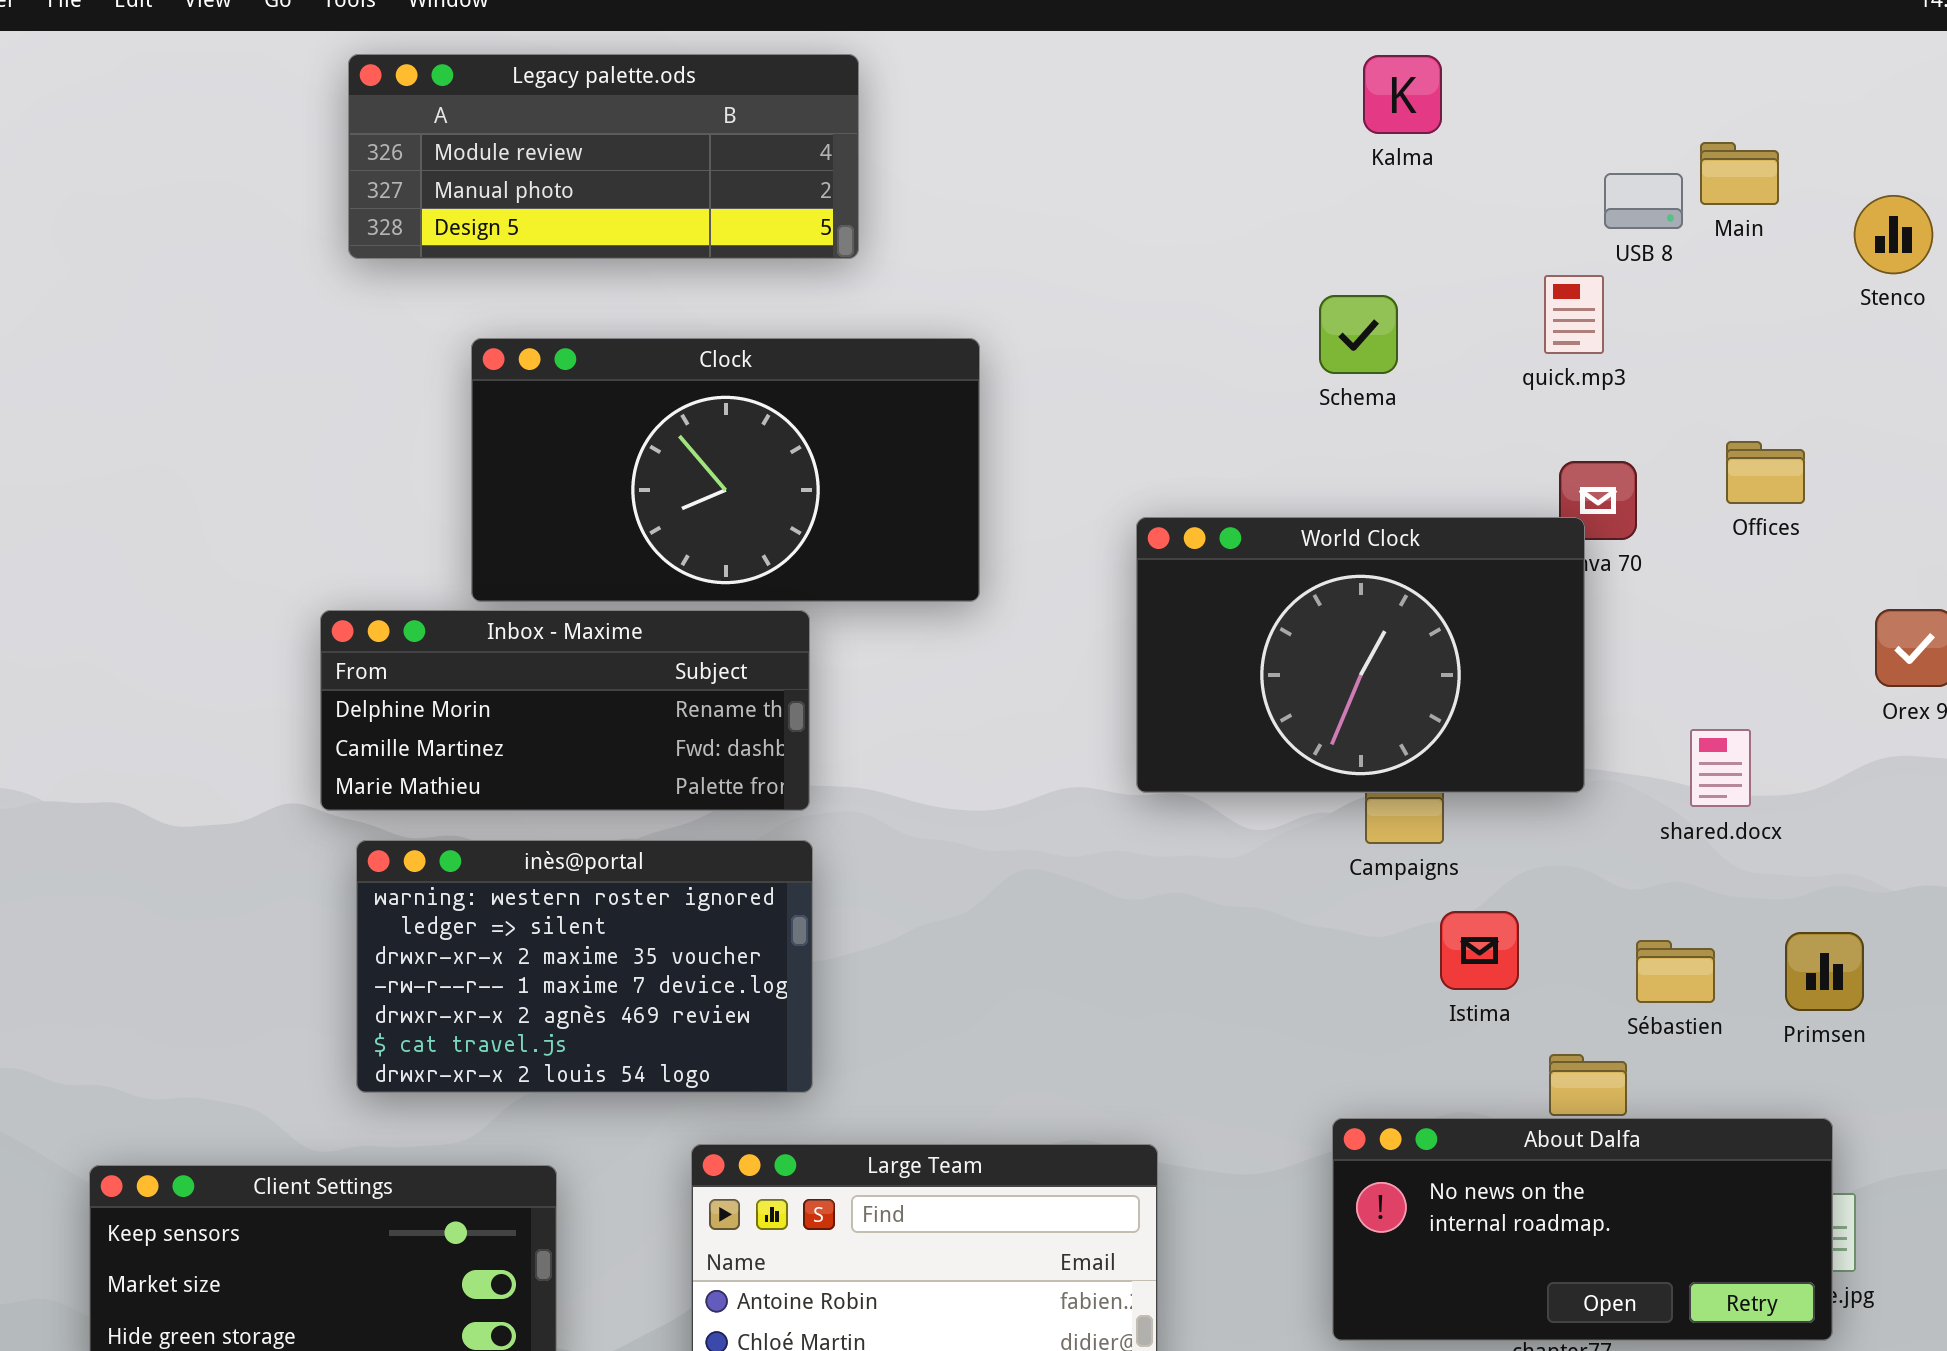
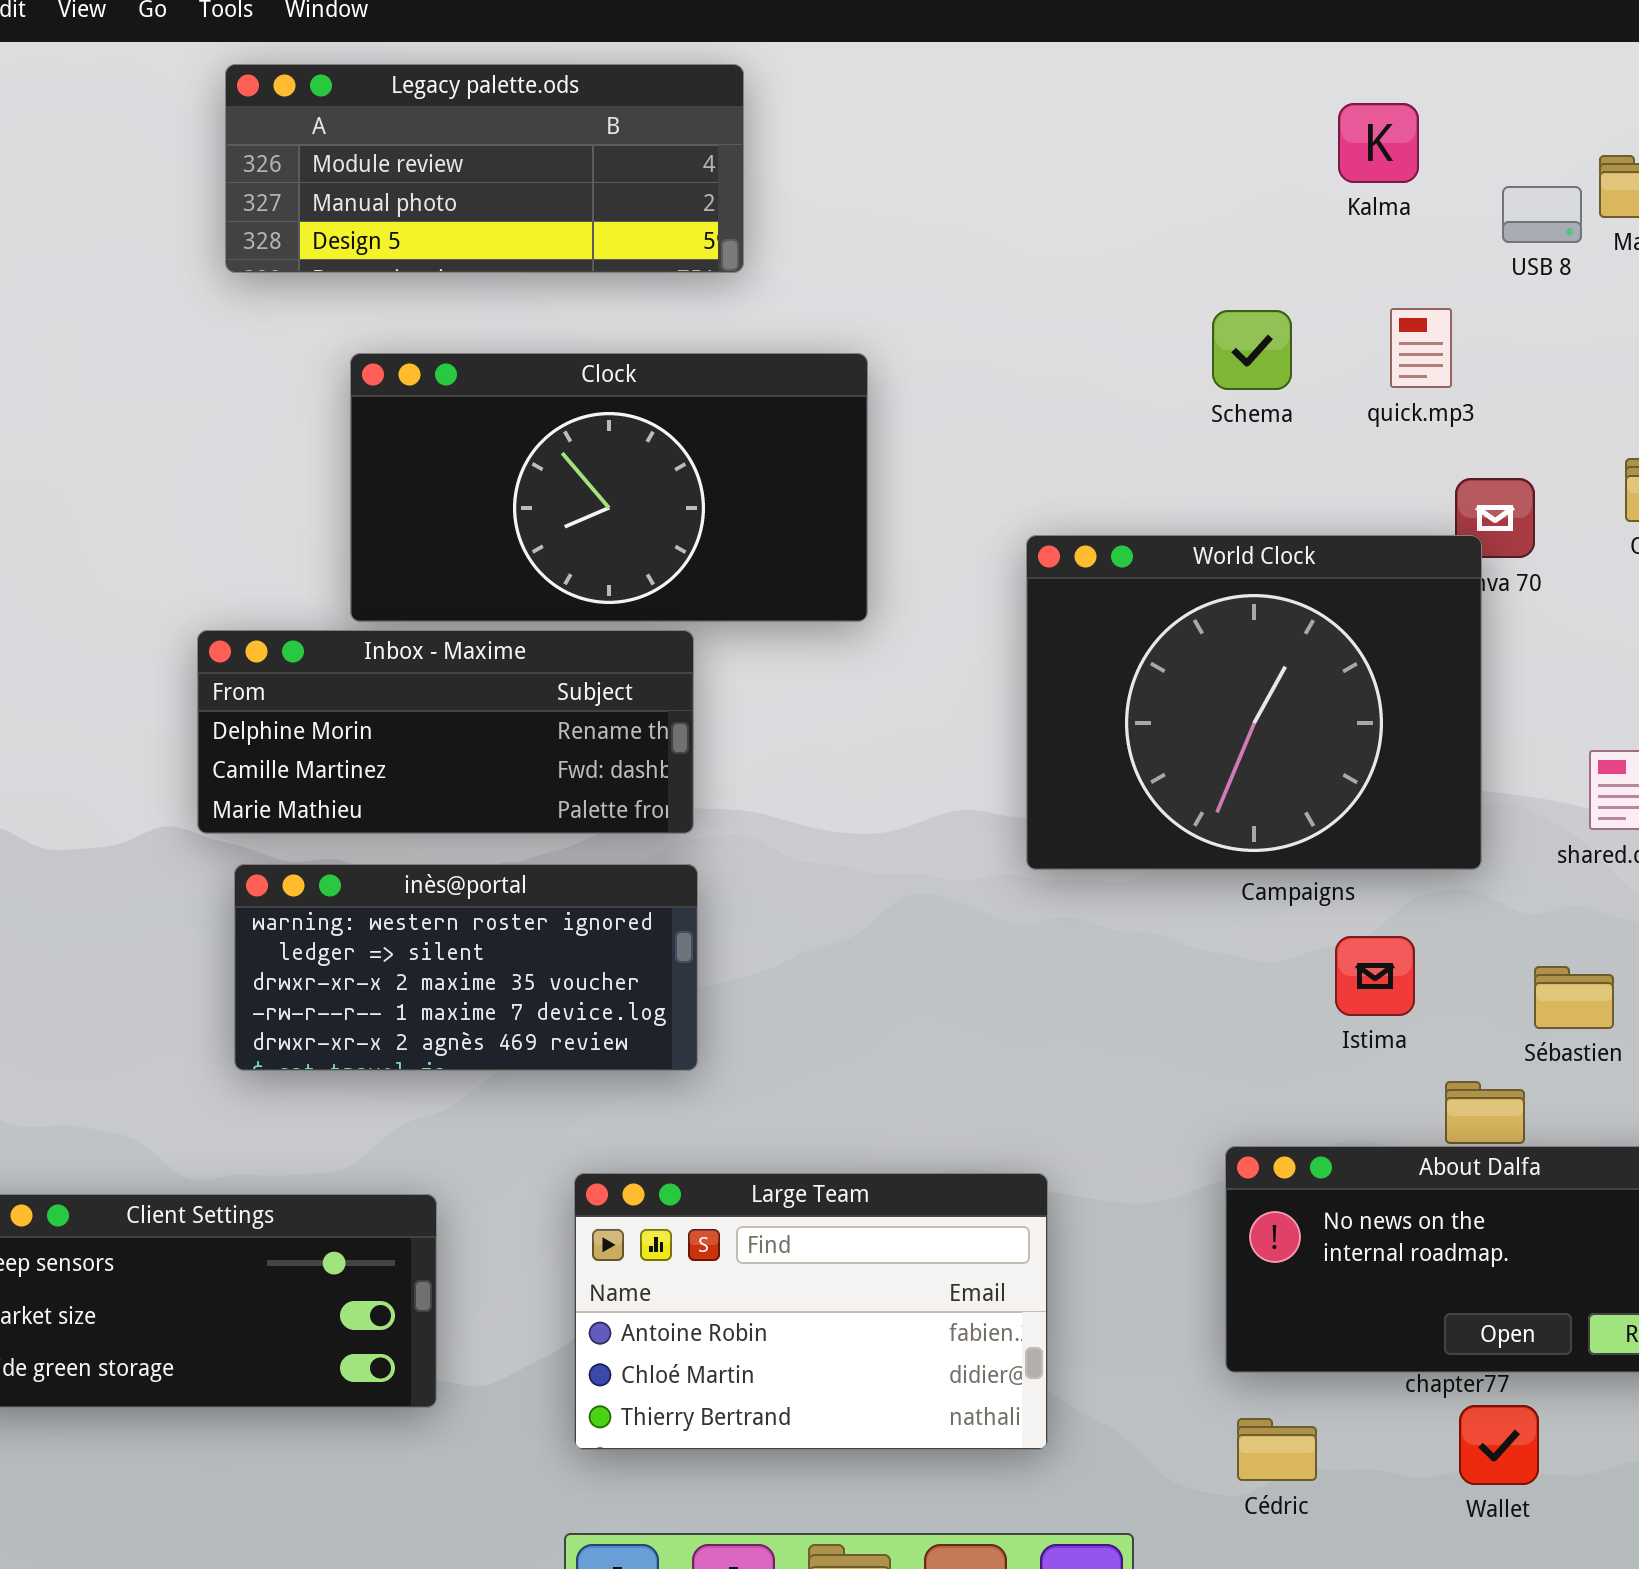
Kalma: [1363,55,1442,134] -> [1338,103,1419,183], moved
quick.mp3: [1544,275,1604,354] -> [1390,308,1452,388], moved
World Clock: [1136,517,1585,793] -> [1026,535,1482,870], resized
inès@portal: [356,840,813,1093] -> [234,864,698,1071], resized

